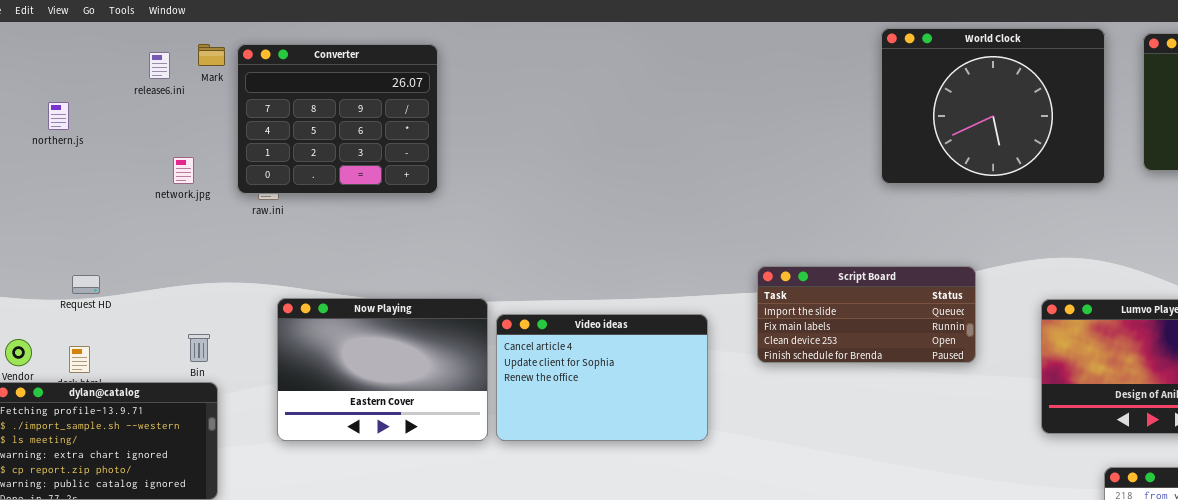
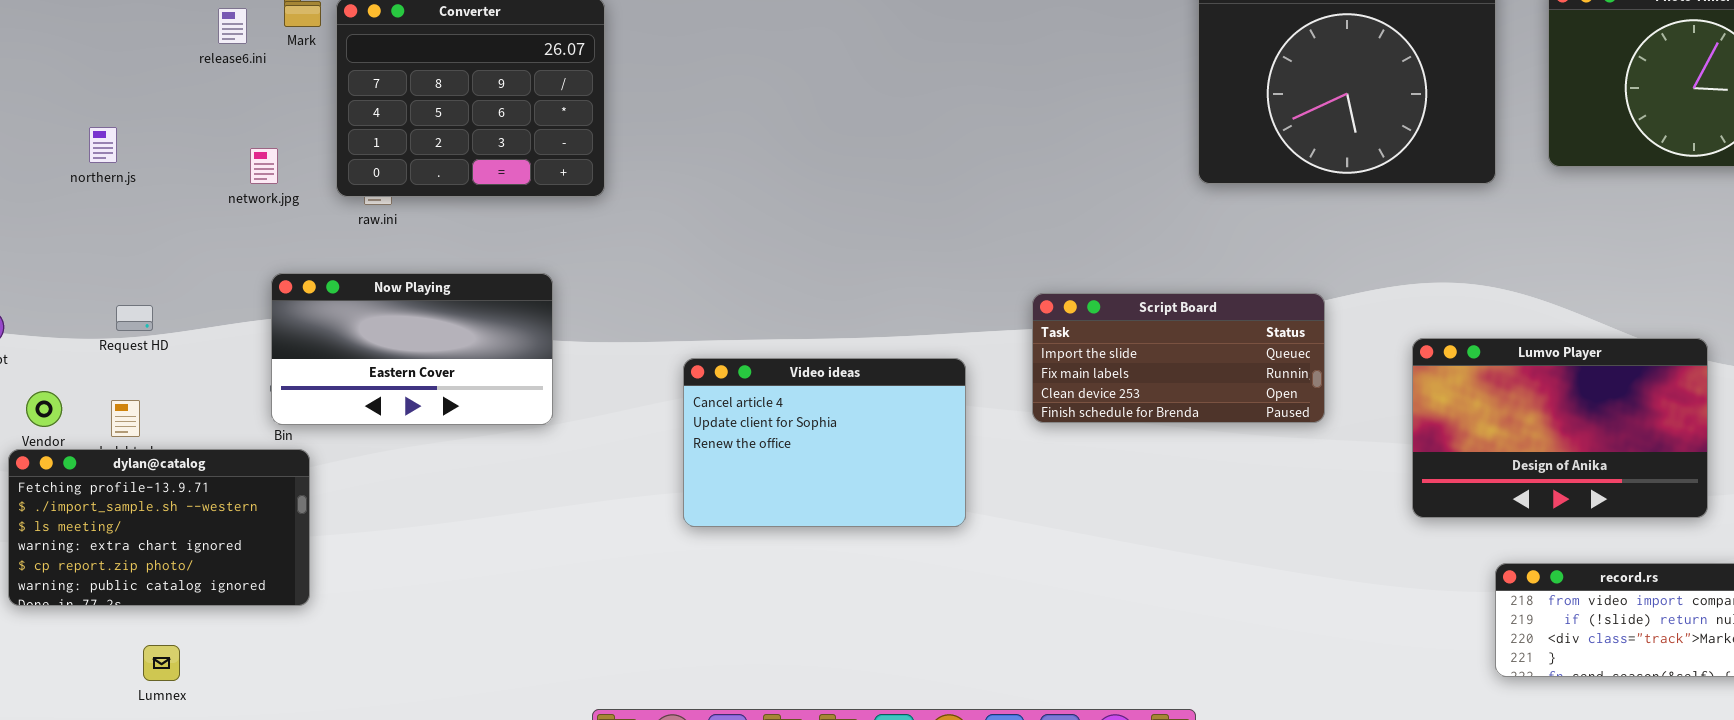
northern.js: [48,102,69,130] -> [89,127,117,163], moved
Now Playing: [277,298,488,441] -> [271,273,553,425], moved, resized

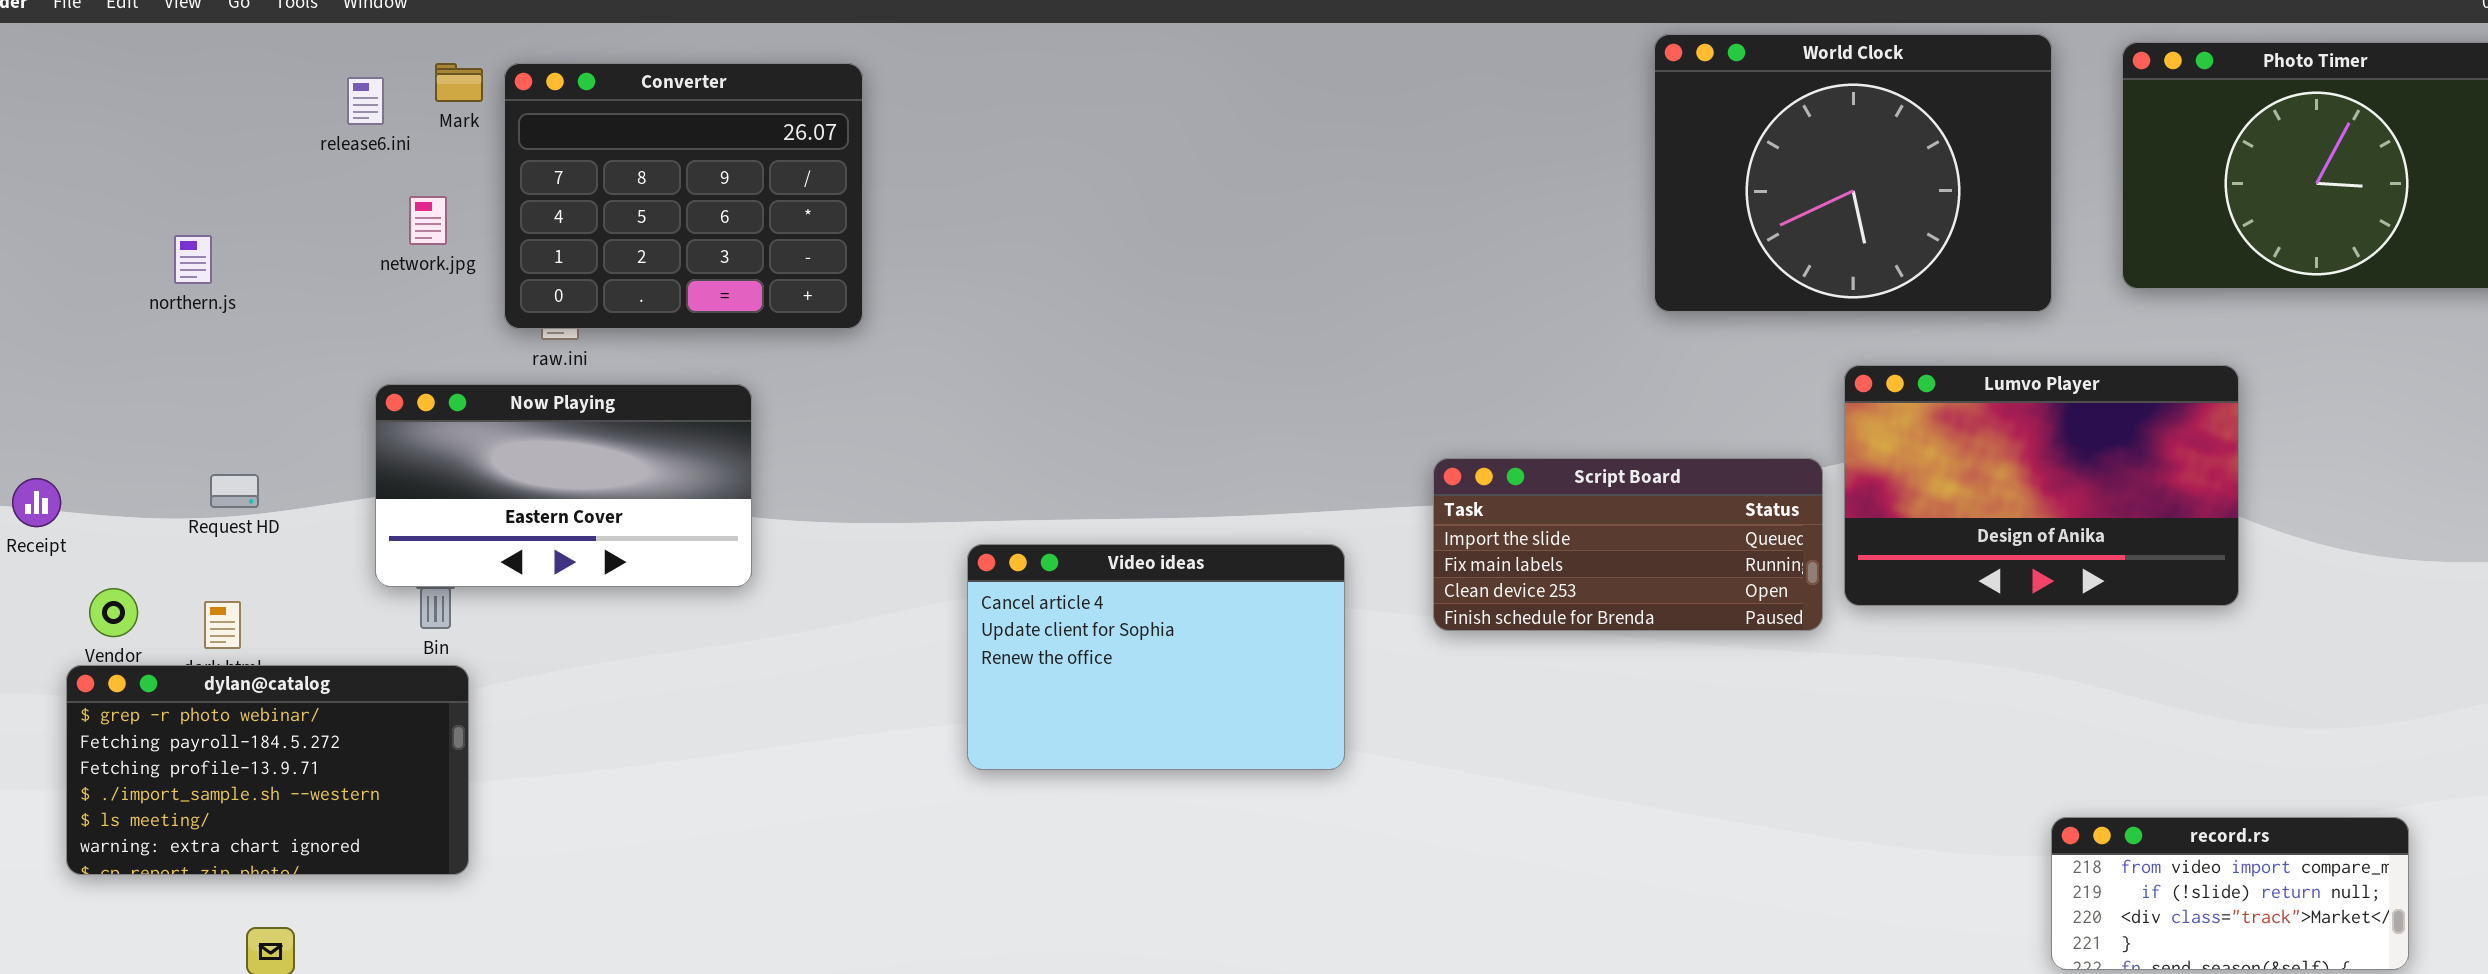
network.jpg: [250,148,278,184] -> [409,196,447,245], moved
Now Playing: [271,273,553,425] -> [375,384,752,587], moved
Lumvo Player: [1412,338,1708,518] -> [1844,365,2239,606], moved
dylan@catalog: [8,449,310,606] -> [66,665,469,875], scrolled up 2 rows

